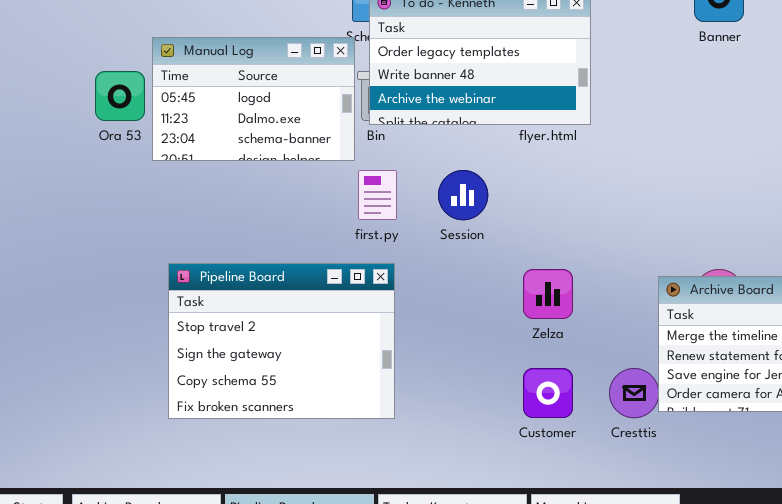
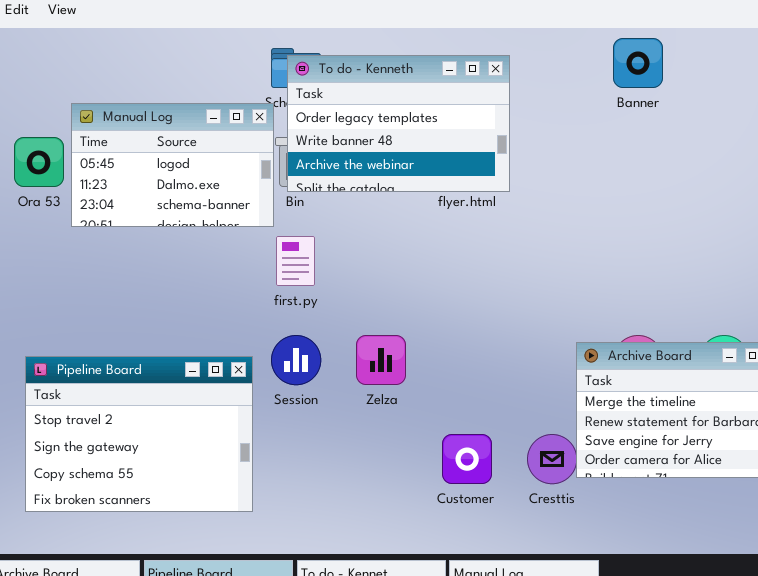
Session: [438,170,488,220] -> [271,335,321,385], moved
Pipeline Board: [168,263,395,419] -> [25,356,253,512], moved
Zelza: [523,269,573,319] -> [356,335,406,385], moved

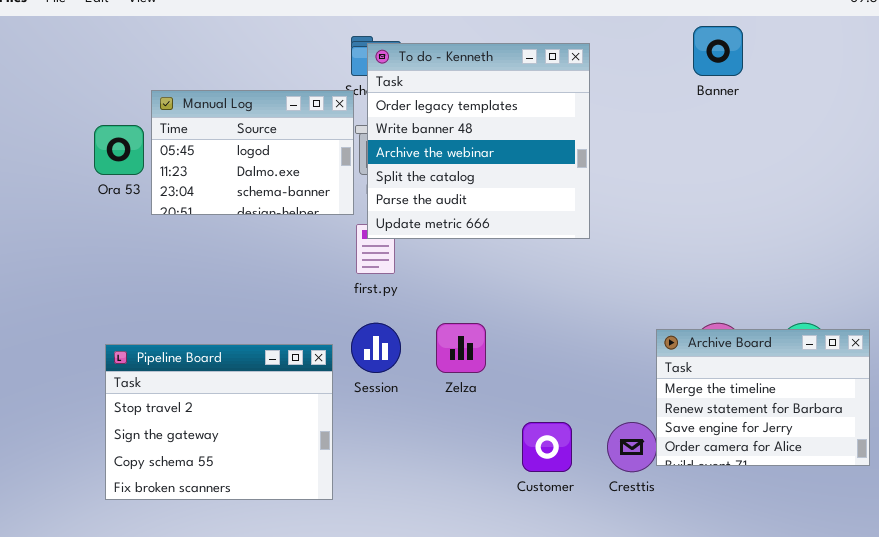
To do - Kenneth: [287,55,510,192] -> [367,43,590,239], resized

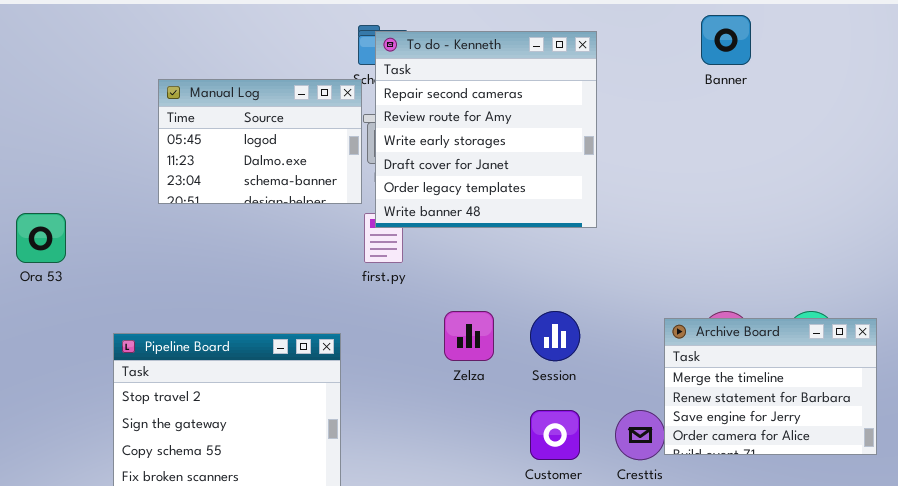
To do - Kenneth: [367,43,590,239] -> [375,31,597,228], scrolled up 4 rows
Ora 53: [94,125,144,175] -> [16,213,66,263], moved
Session: [351,323,401,373] -> [530,311,580,361], moved

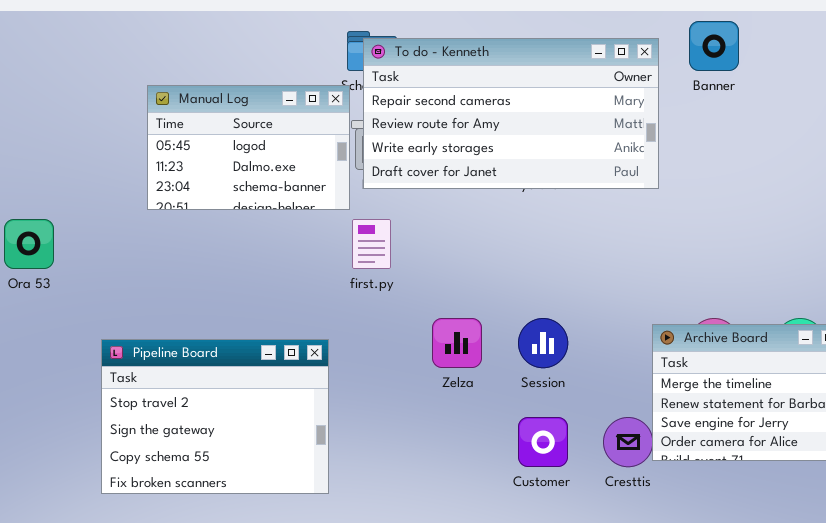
To do - Kenneth: [375,31,597,228] -> [363,38,659,189], resized

